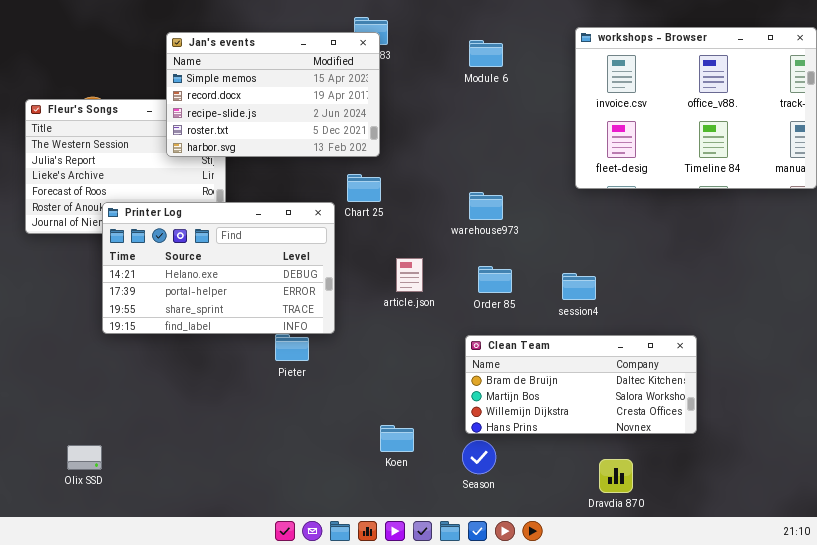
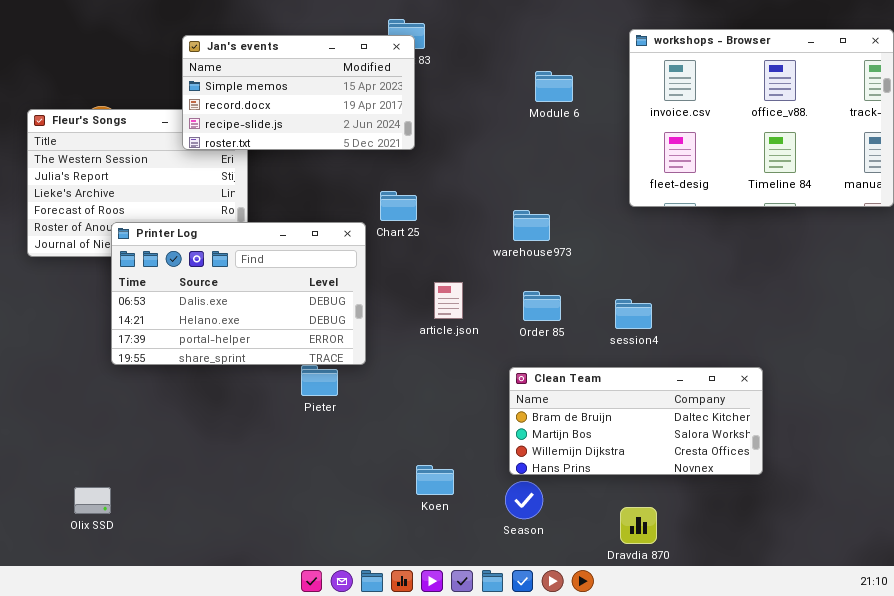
Jan's events: [166,32,380,157] -> [182,35,415,150], resized
Module 6: [469,40,503,67] -> [535,71,573,102], moved
Printer Log: [102,202,335,334] -> [111,222,366,365], scrolled up 1 row
Dravdia 870: [599,459,633,493] -> [620,507,657,544], moved

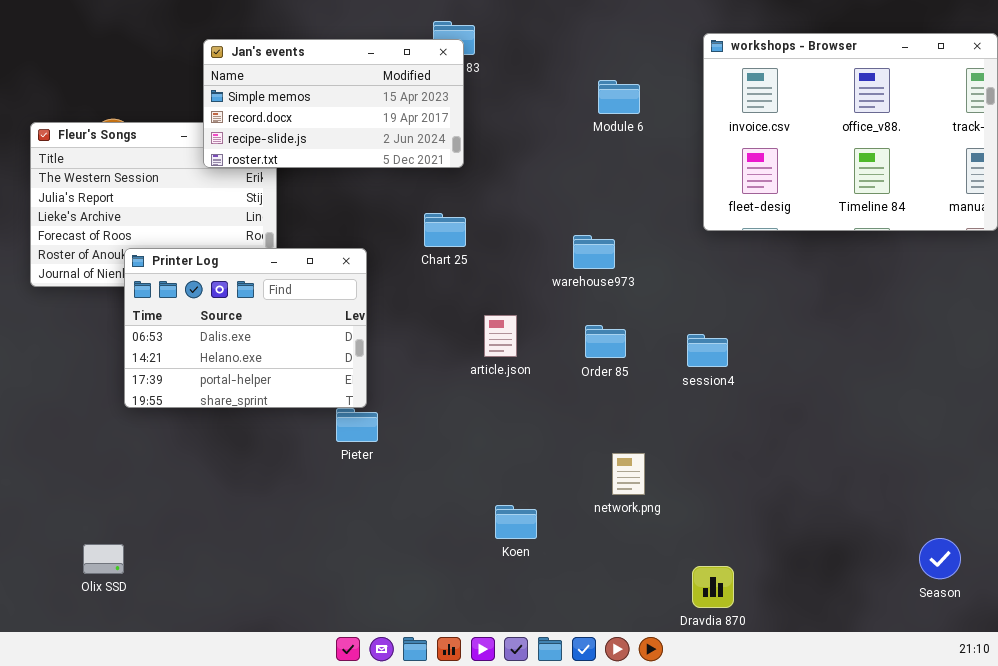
Printer Log: [111,222,366,365] -> [124,248,367,408], resized
Clean Team: [509,367,763,475] -> none, closed
Koen: [416,465,454,495] -> [495,505,537,539], moved
Season: [505,481,543,519] -> [919,538,961,579], moved

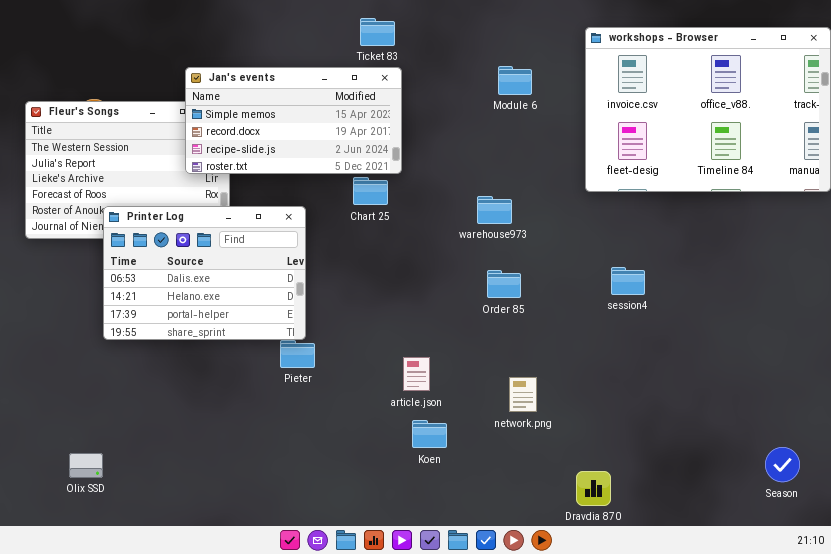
Jan's events: [203,39,464,168] -> [185,67,402,174], moved
article.json: [484,315,517,357] -> [403,357,430,391], moved
session4: [687,334,728,367] -> [611,267,645,295], moved

